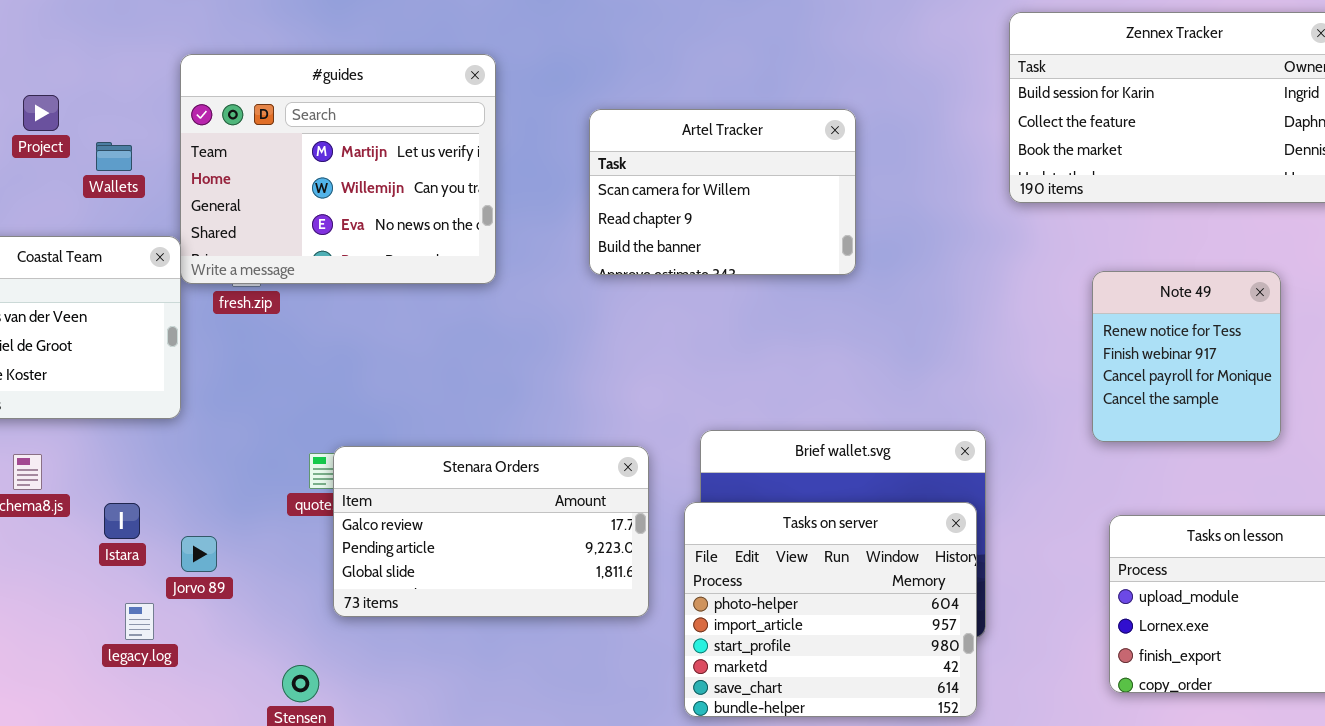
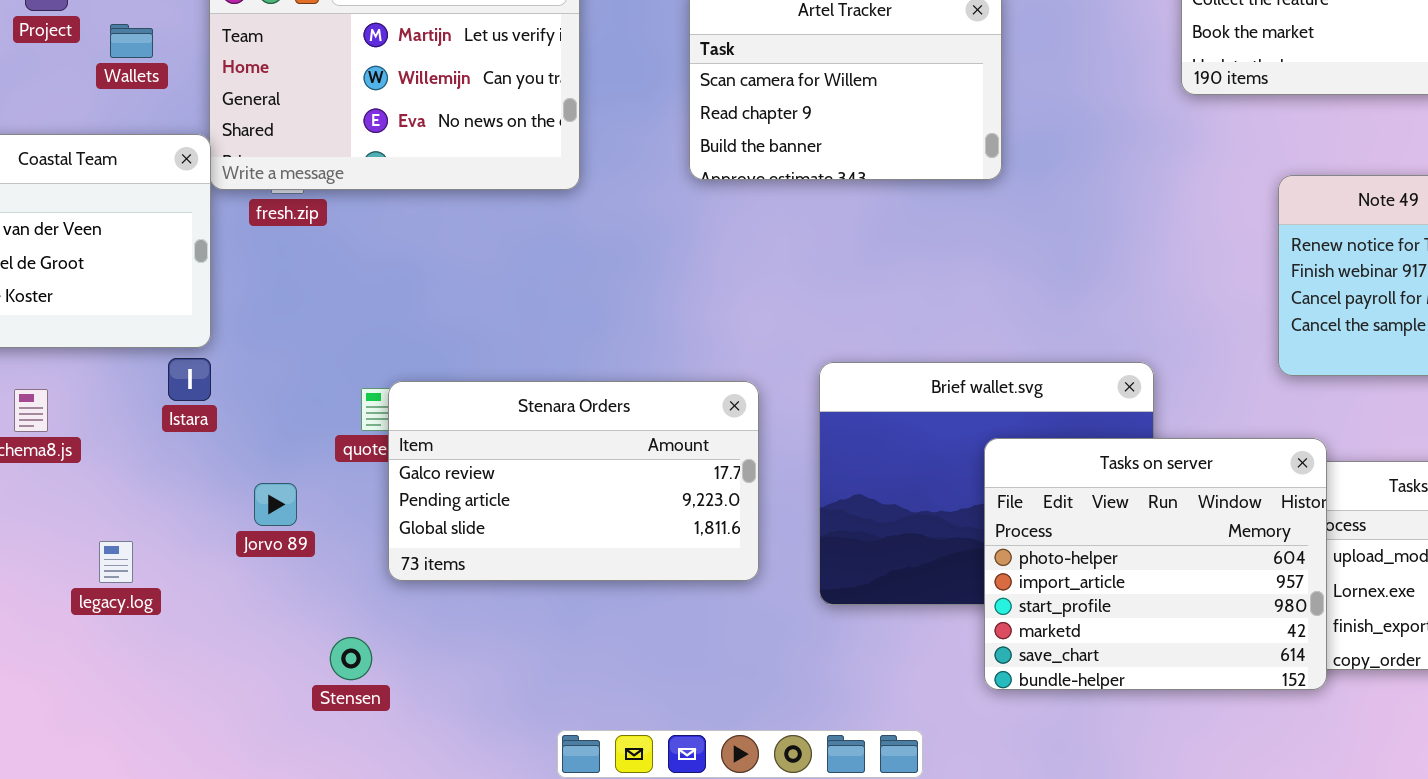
Tasks on server: [684,502,977,717] -> [984,438,1327,690], moved
Istara: [104,503,140,539] -> [168,358,211,401], moved
Jorvo 89: [181,536,217,572] -> [254,483,297,526], moved
legacy.log: [125,603,154,640] -> [99,541,133,583], moved

